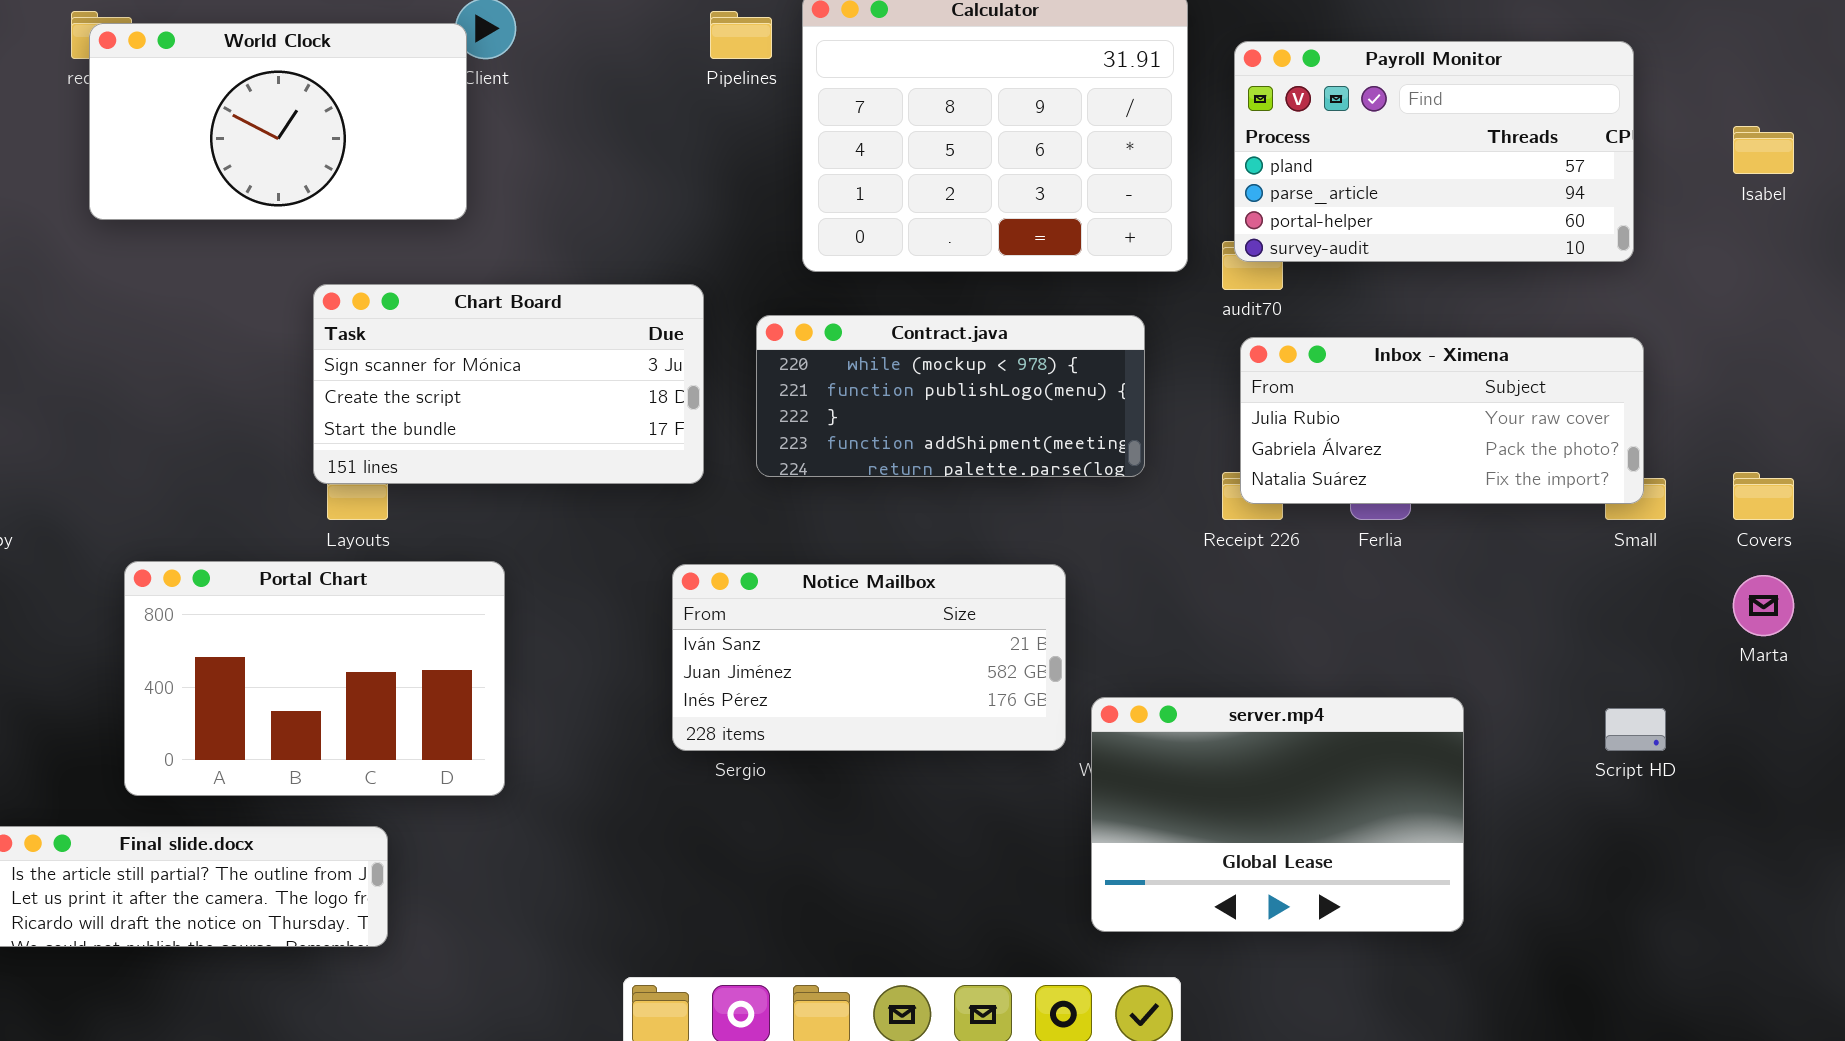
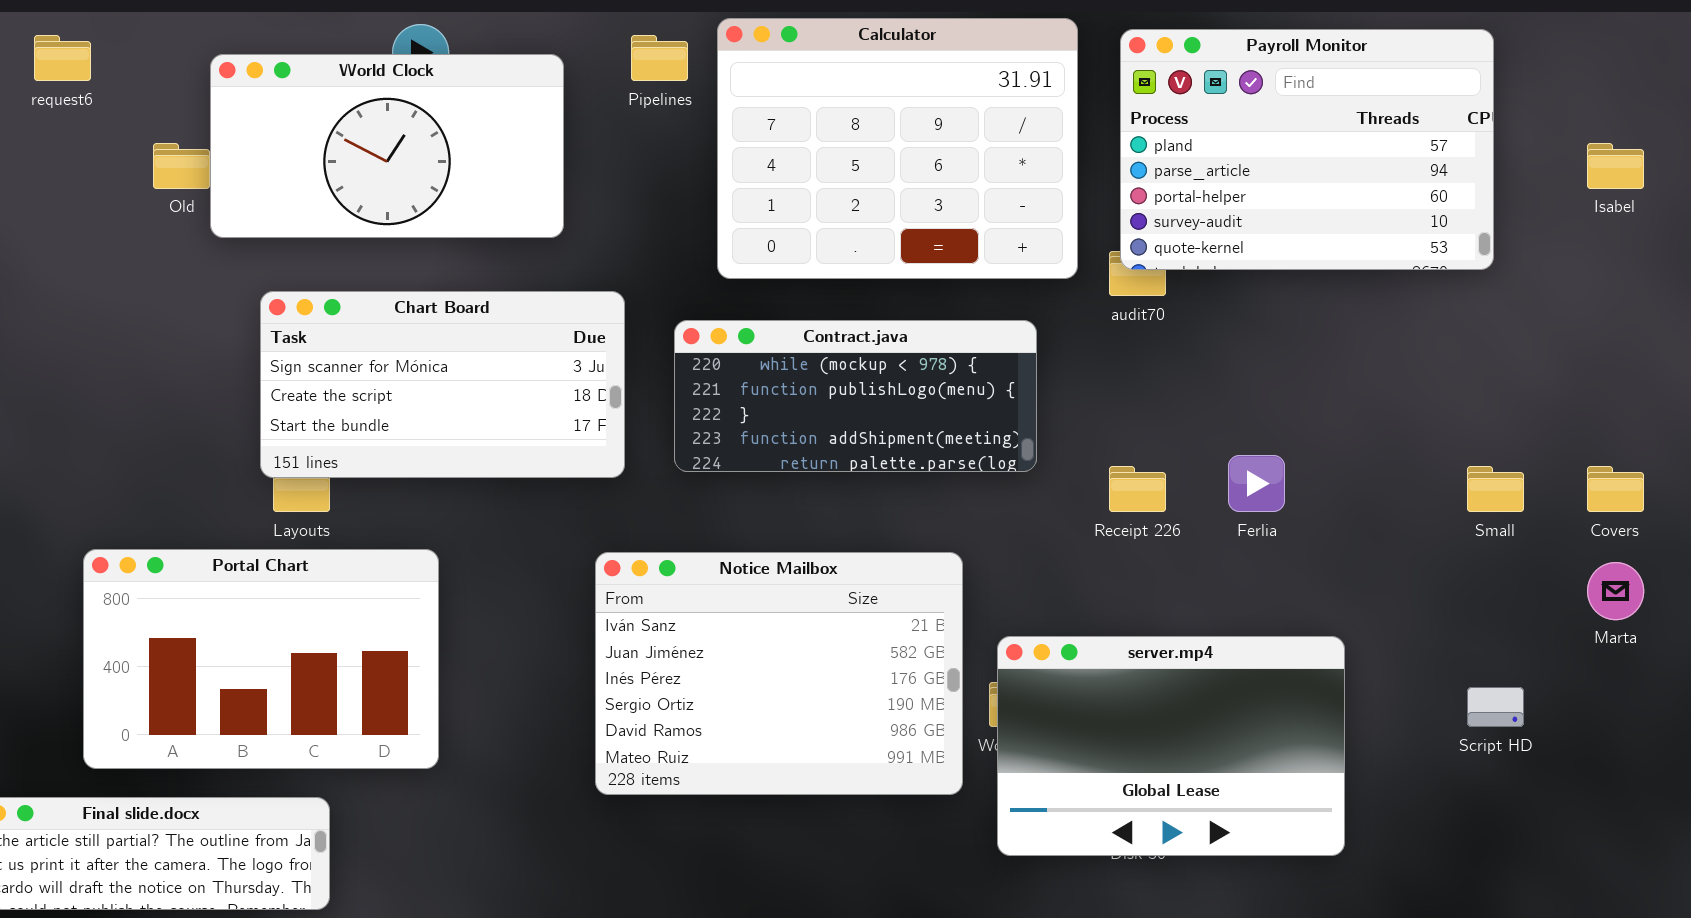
World Clock: [89,23,467,220] -> [210,54,564,238], moved
Payroll Monitor: [1234,41,1634,262] -> [1120,29,1494,270], resized
Inbox - Ximena: [1240,337,1644,504] -> none, closed
Notice Mailbox: [672,564,1066,751] -> [595,552,963,795], resized
server.mp4: [1091,697,1464,932] -> [997,636,1345,856], moved

